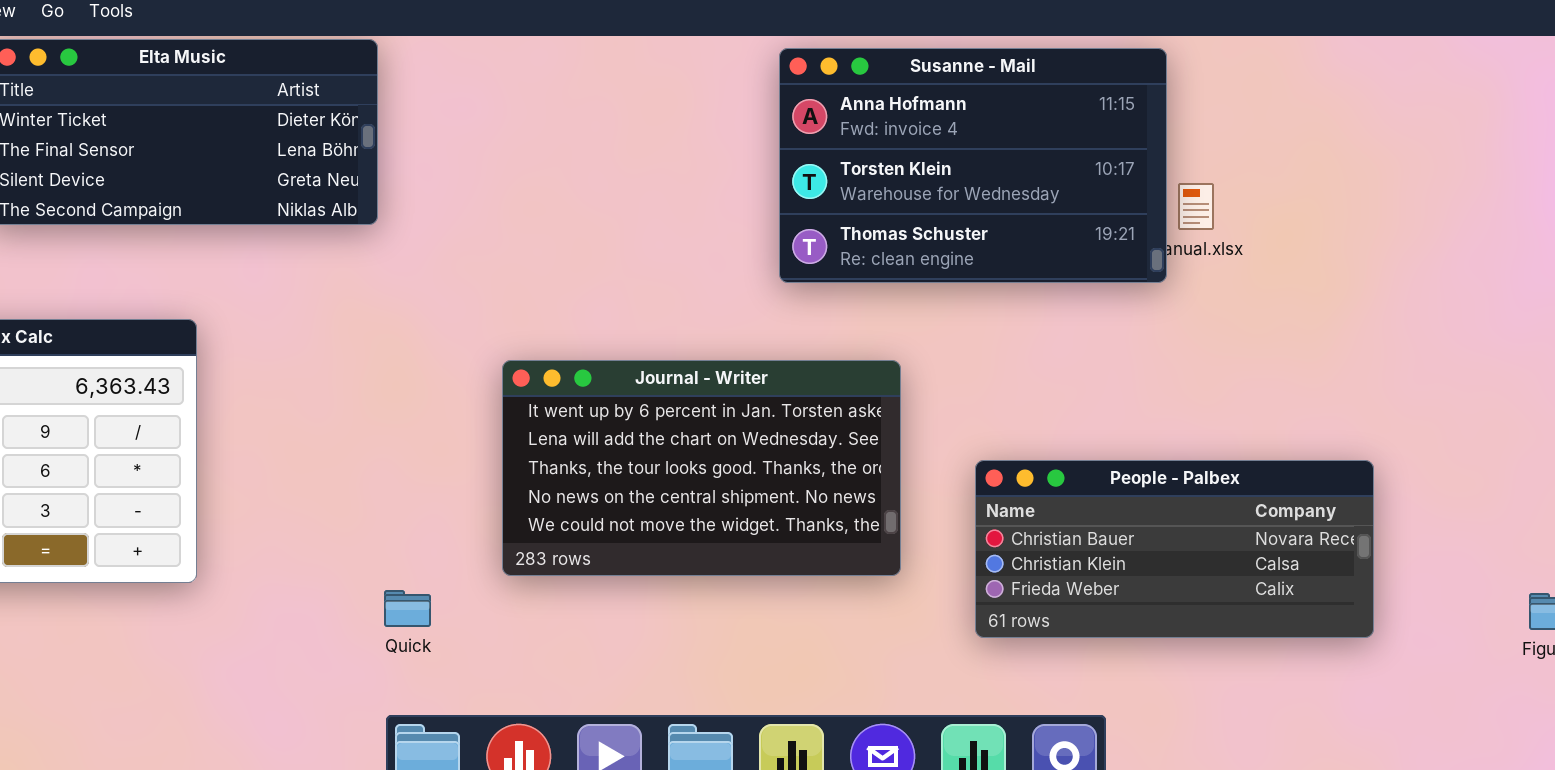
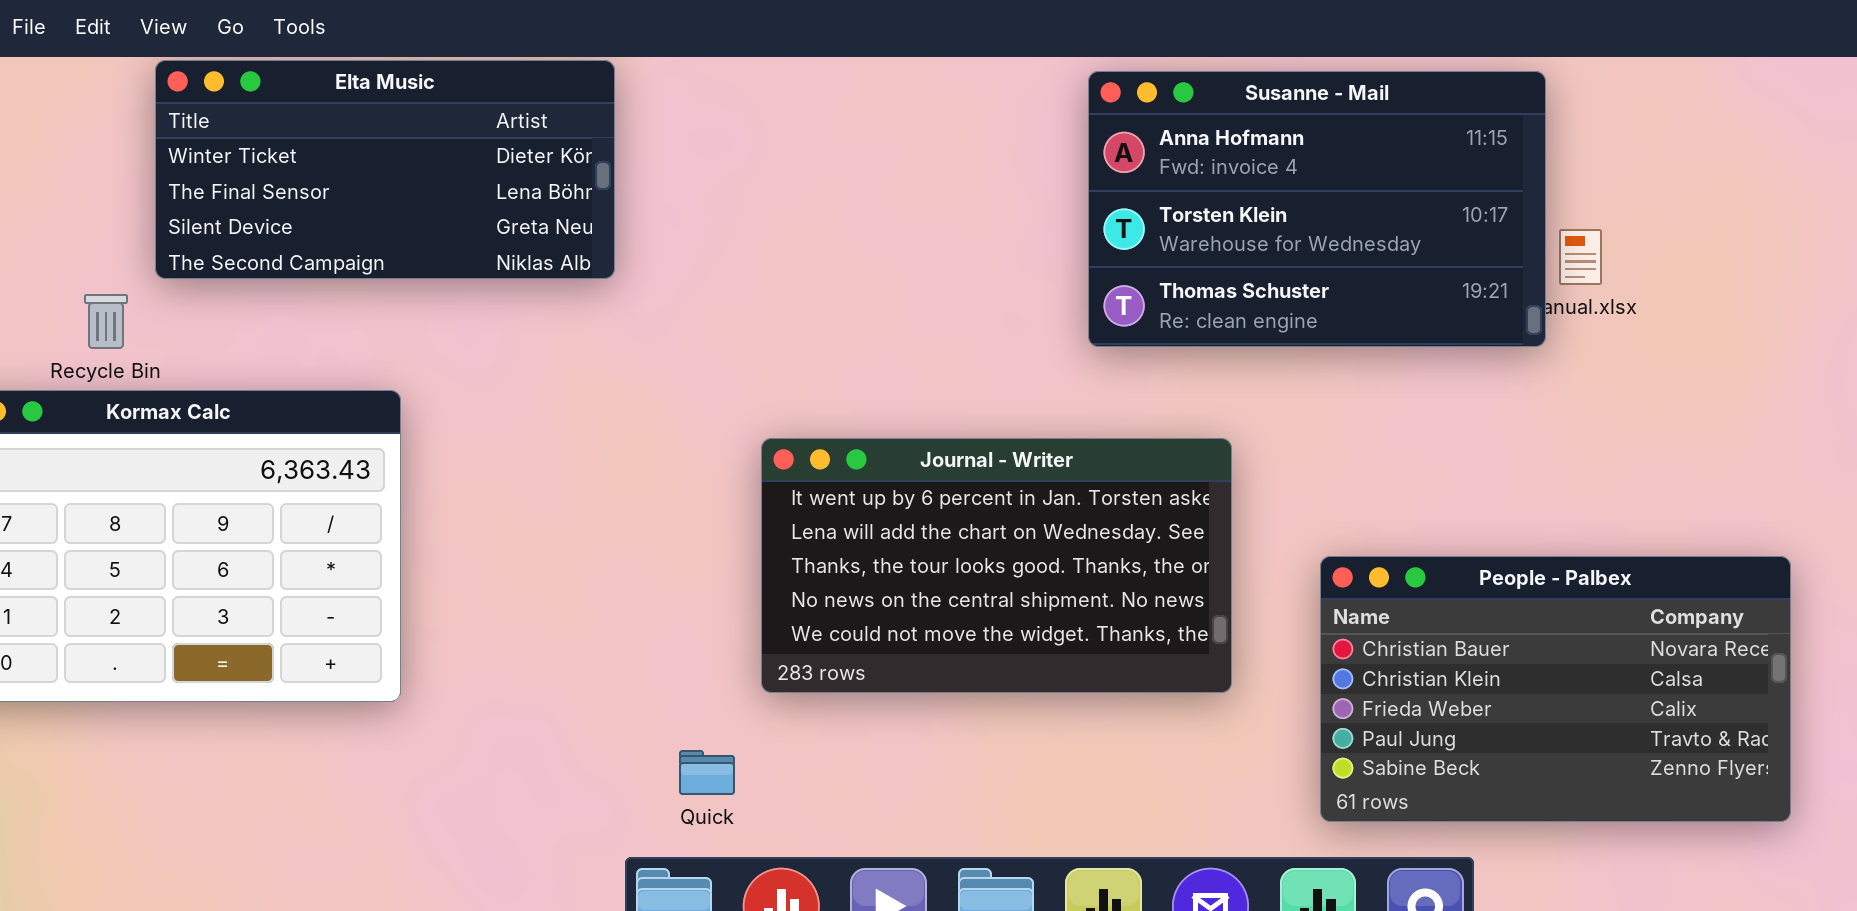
People - Palbex: [975,460,1374,638] -> [1320,556,1791,822], resized
Quick: [384,590,431,627] -> [679,750,735,795], moved

